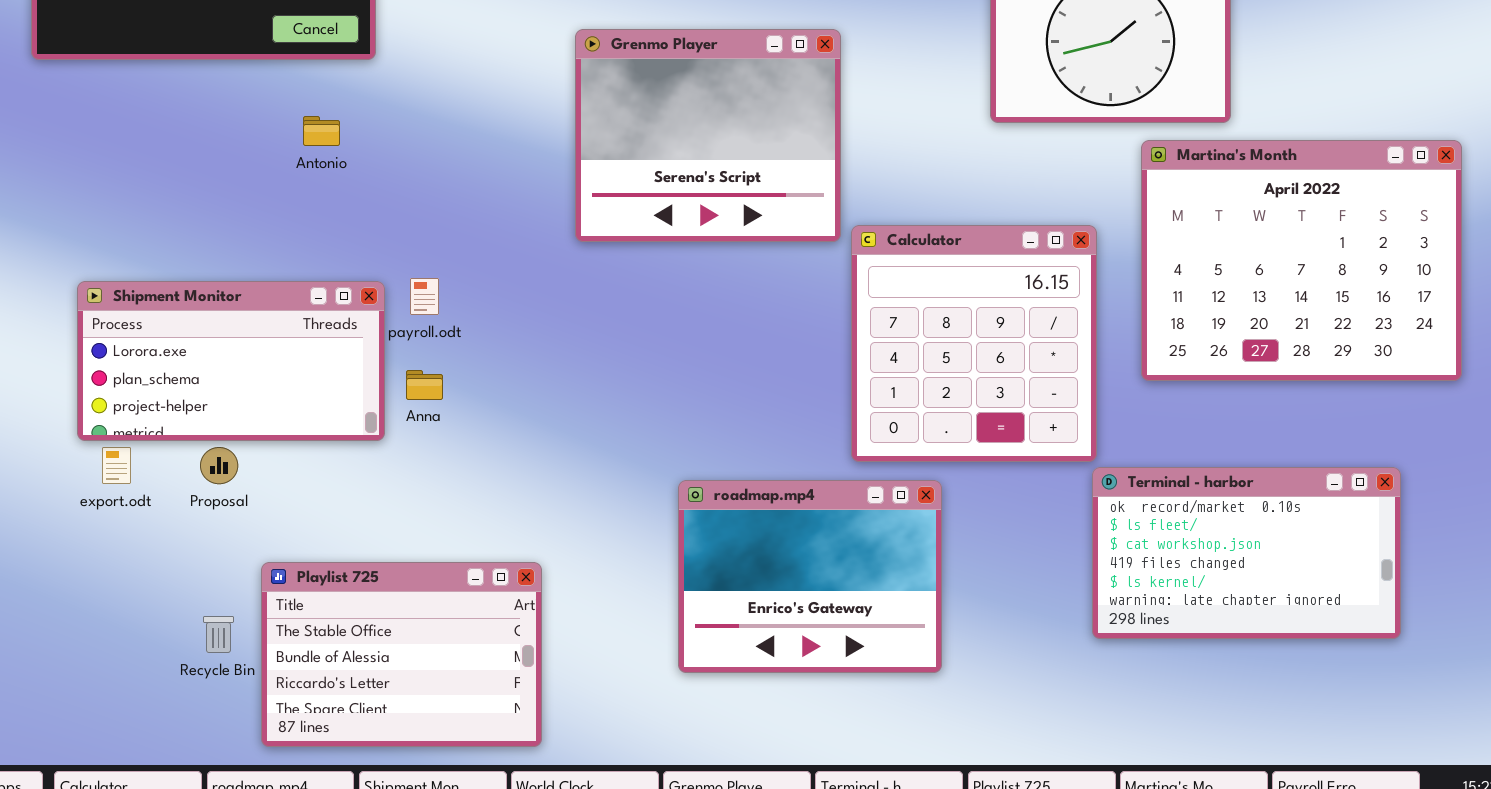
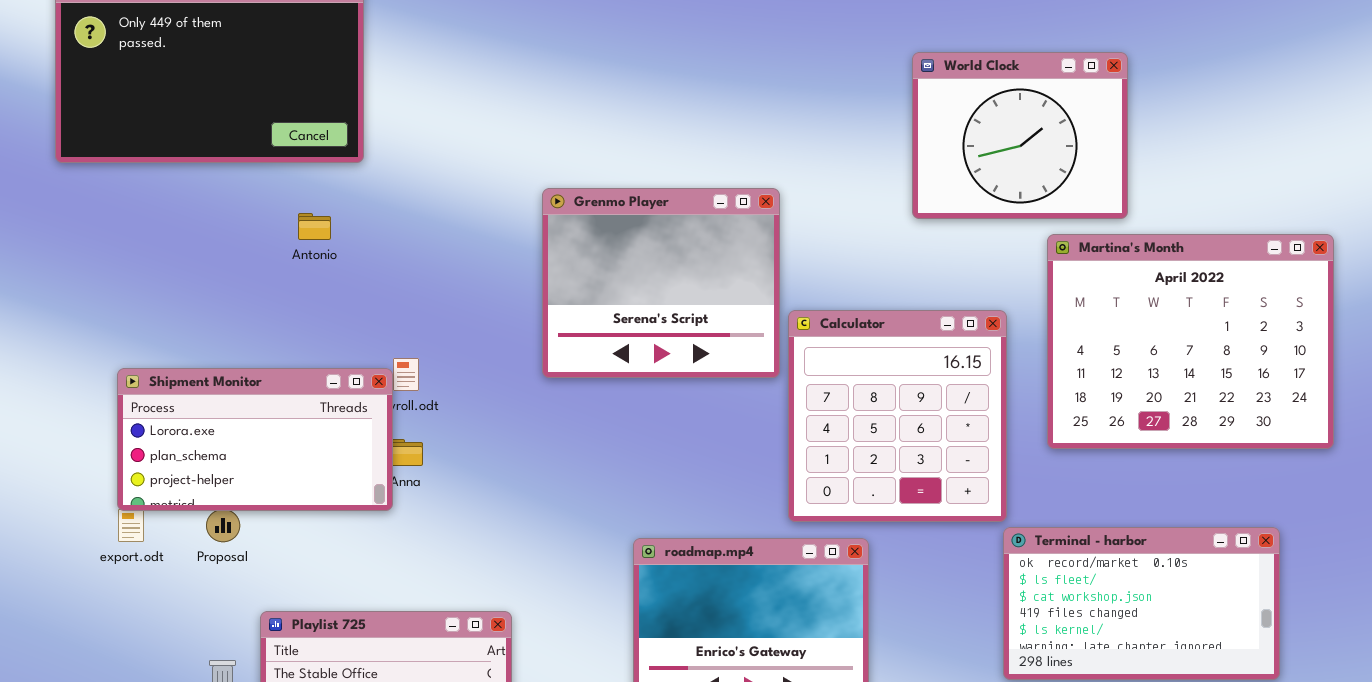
Grenmo Player: [575,29,841,242] -> [542,188,780,378], moved
Shipment Monitor: [77,281,385,441] -> [117,368,393,511], moved

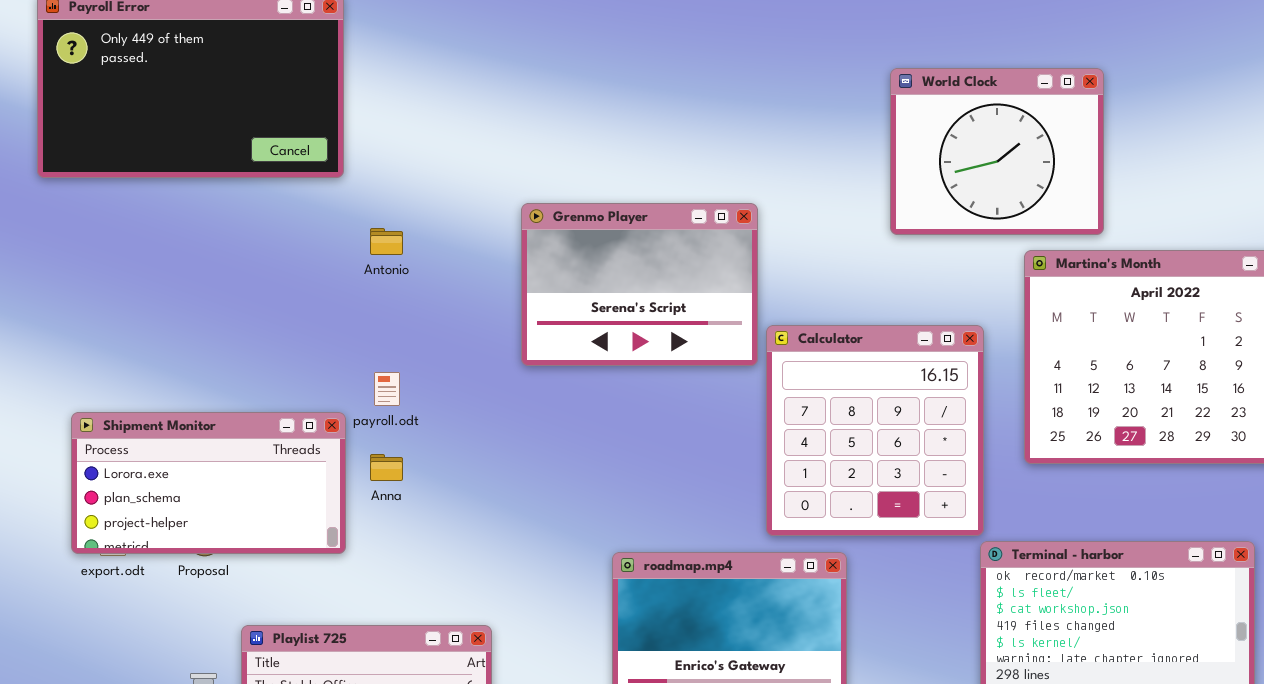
Grenmo Player: [542,188,780,378] -> [521,203,758,366], resized
Antonio: [298,213,331,240] -> [370,228,403,255], moved
Shipment Monitor: [117,368,393,511] -> [71,412,346,554], moved

